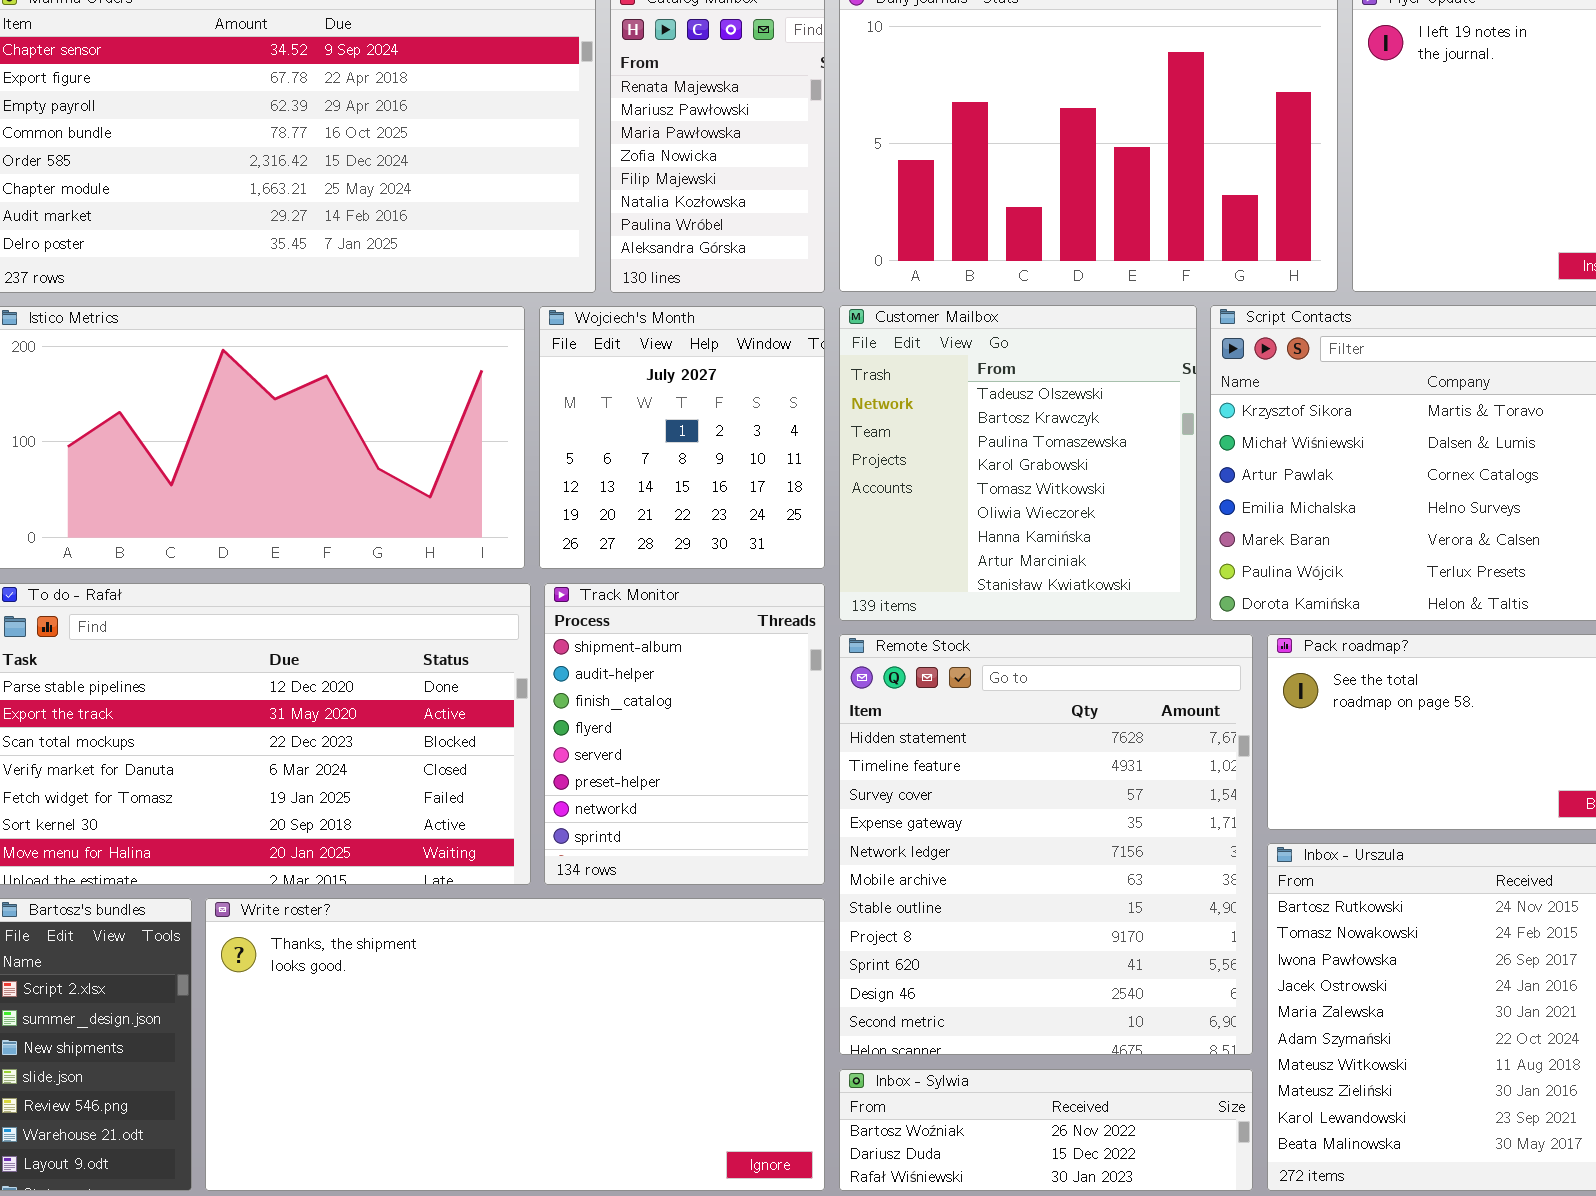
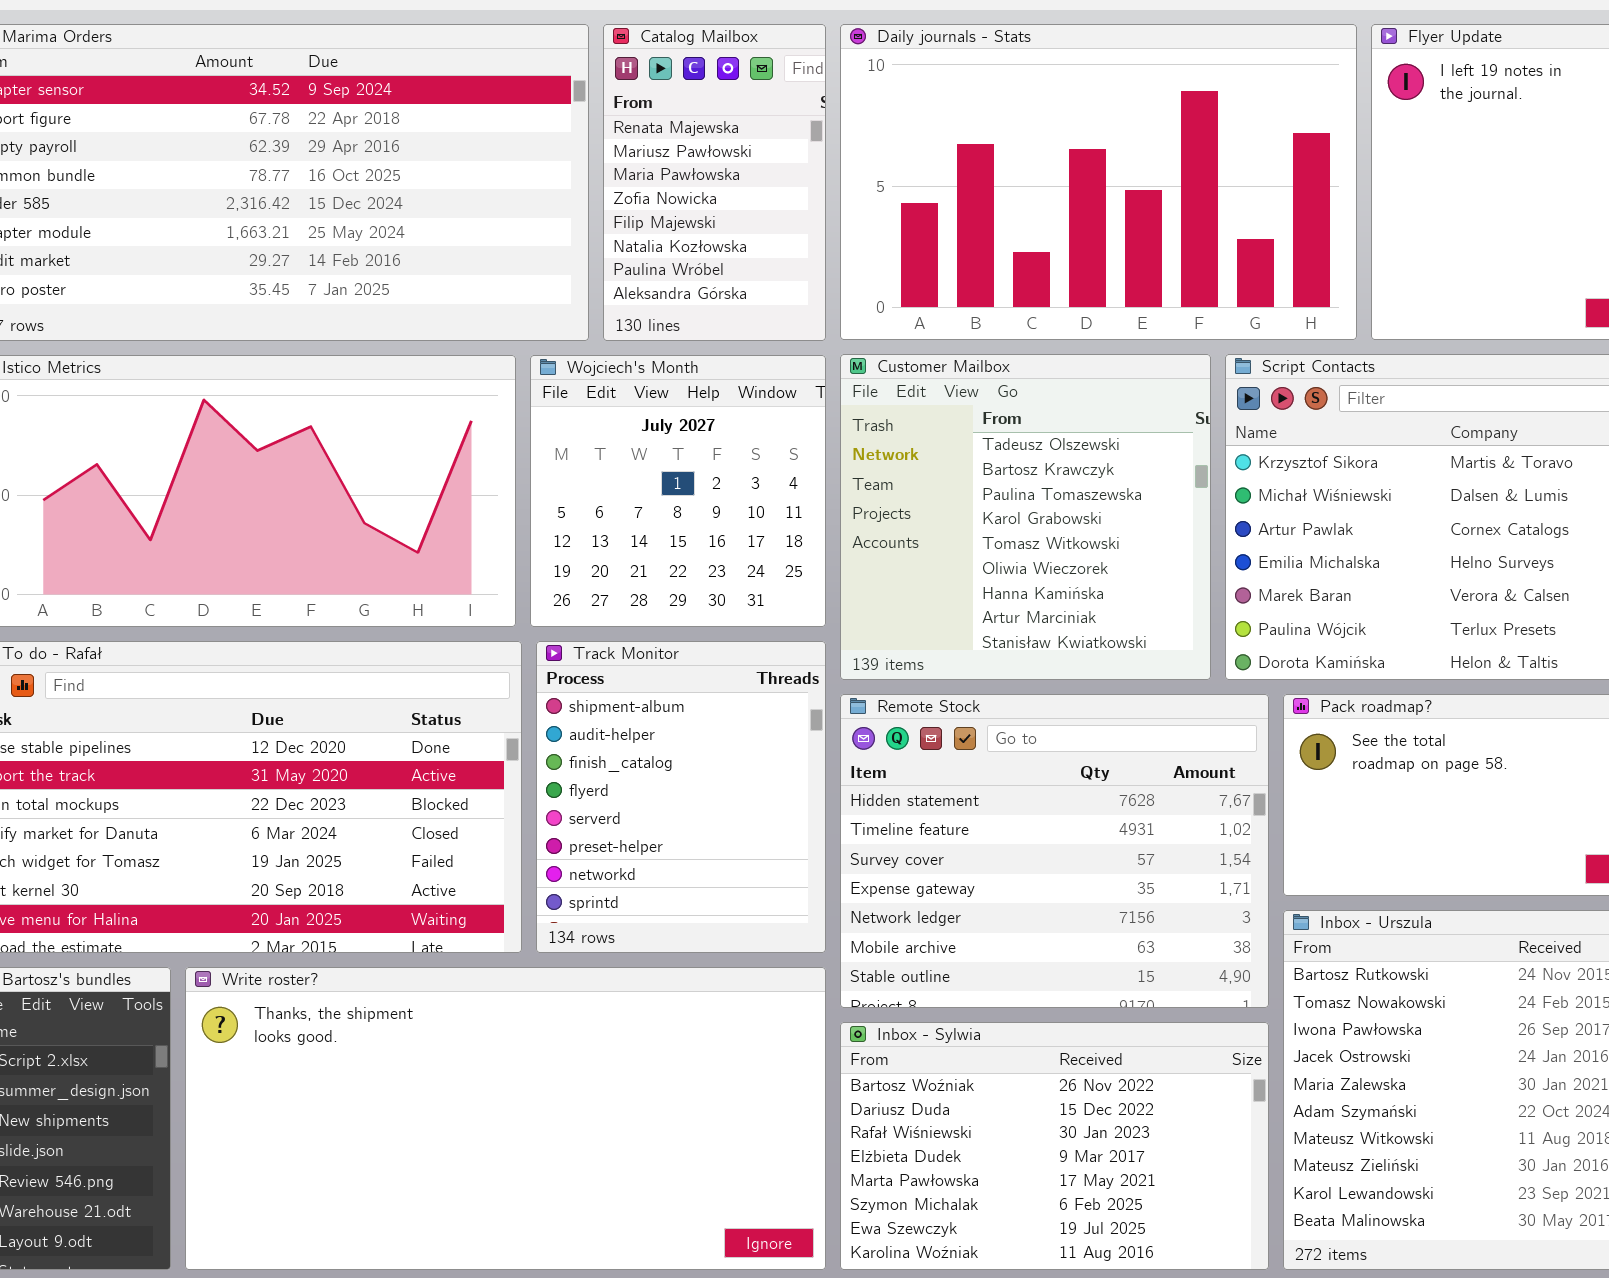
Remote Stock: [839,634,1253,1055] -> [840,694,1269,1008], resized
Inbox - Sylwia: [839,1069,1253,1191] -> [840,1022,1269,1270], resized

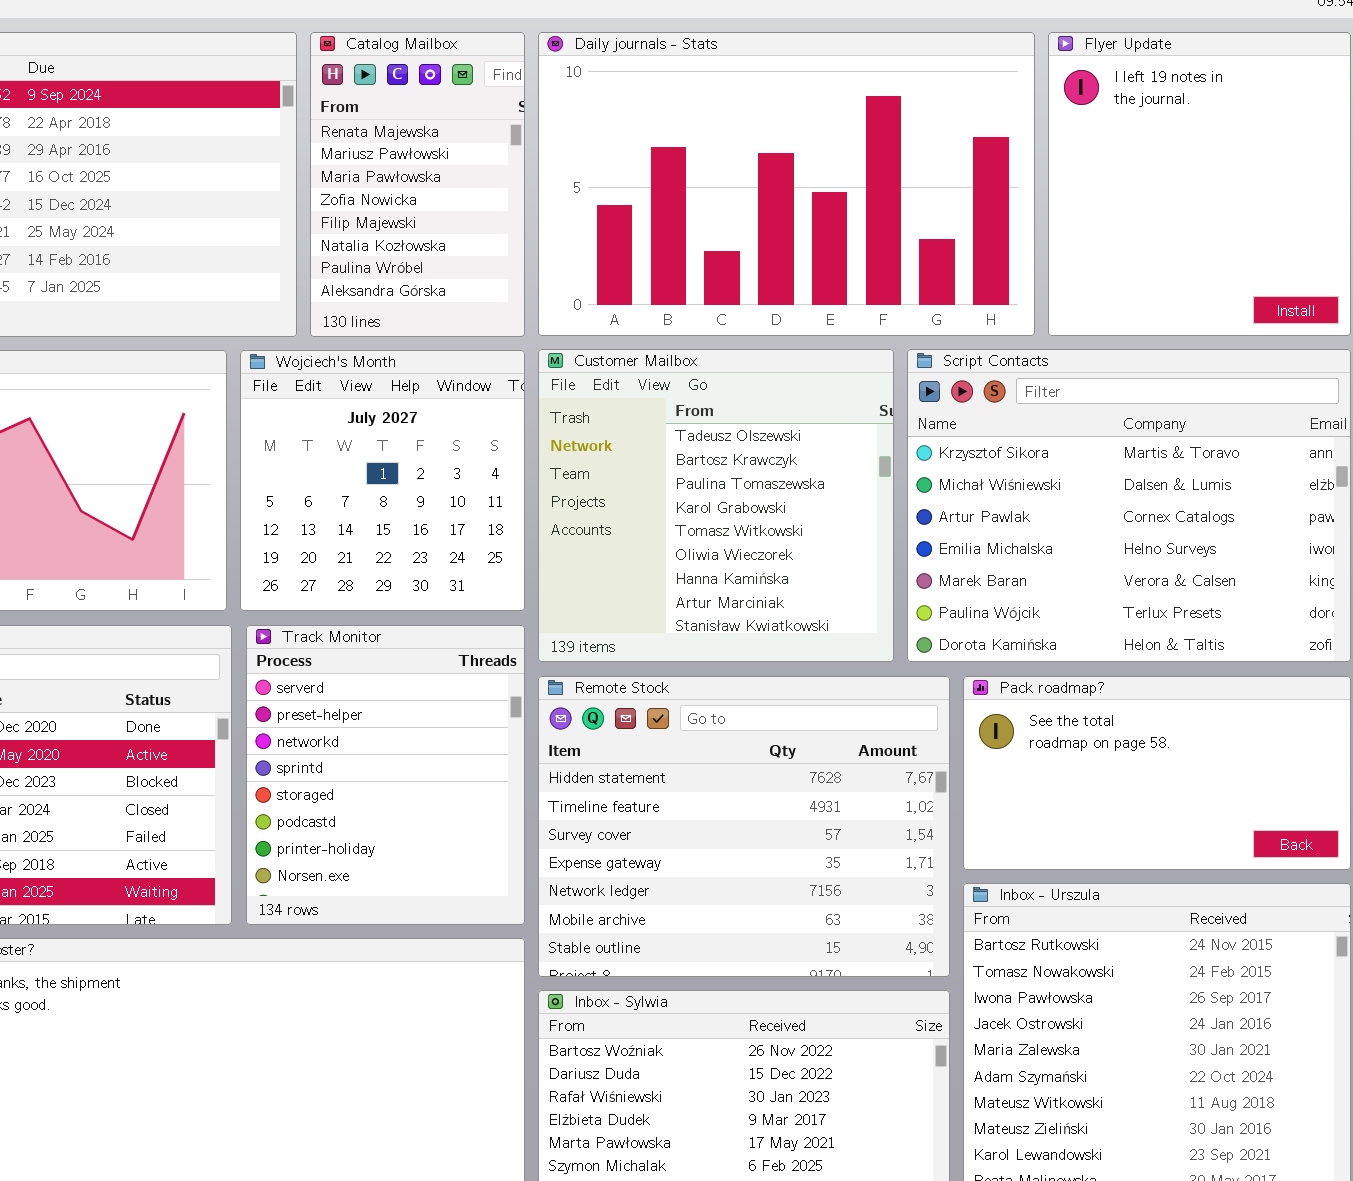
Track Monitor: [536,641,826,953] -> [246,625,525,925], scrolled down 4 rows

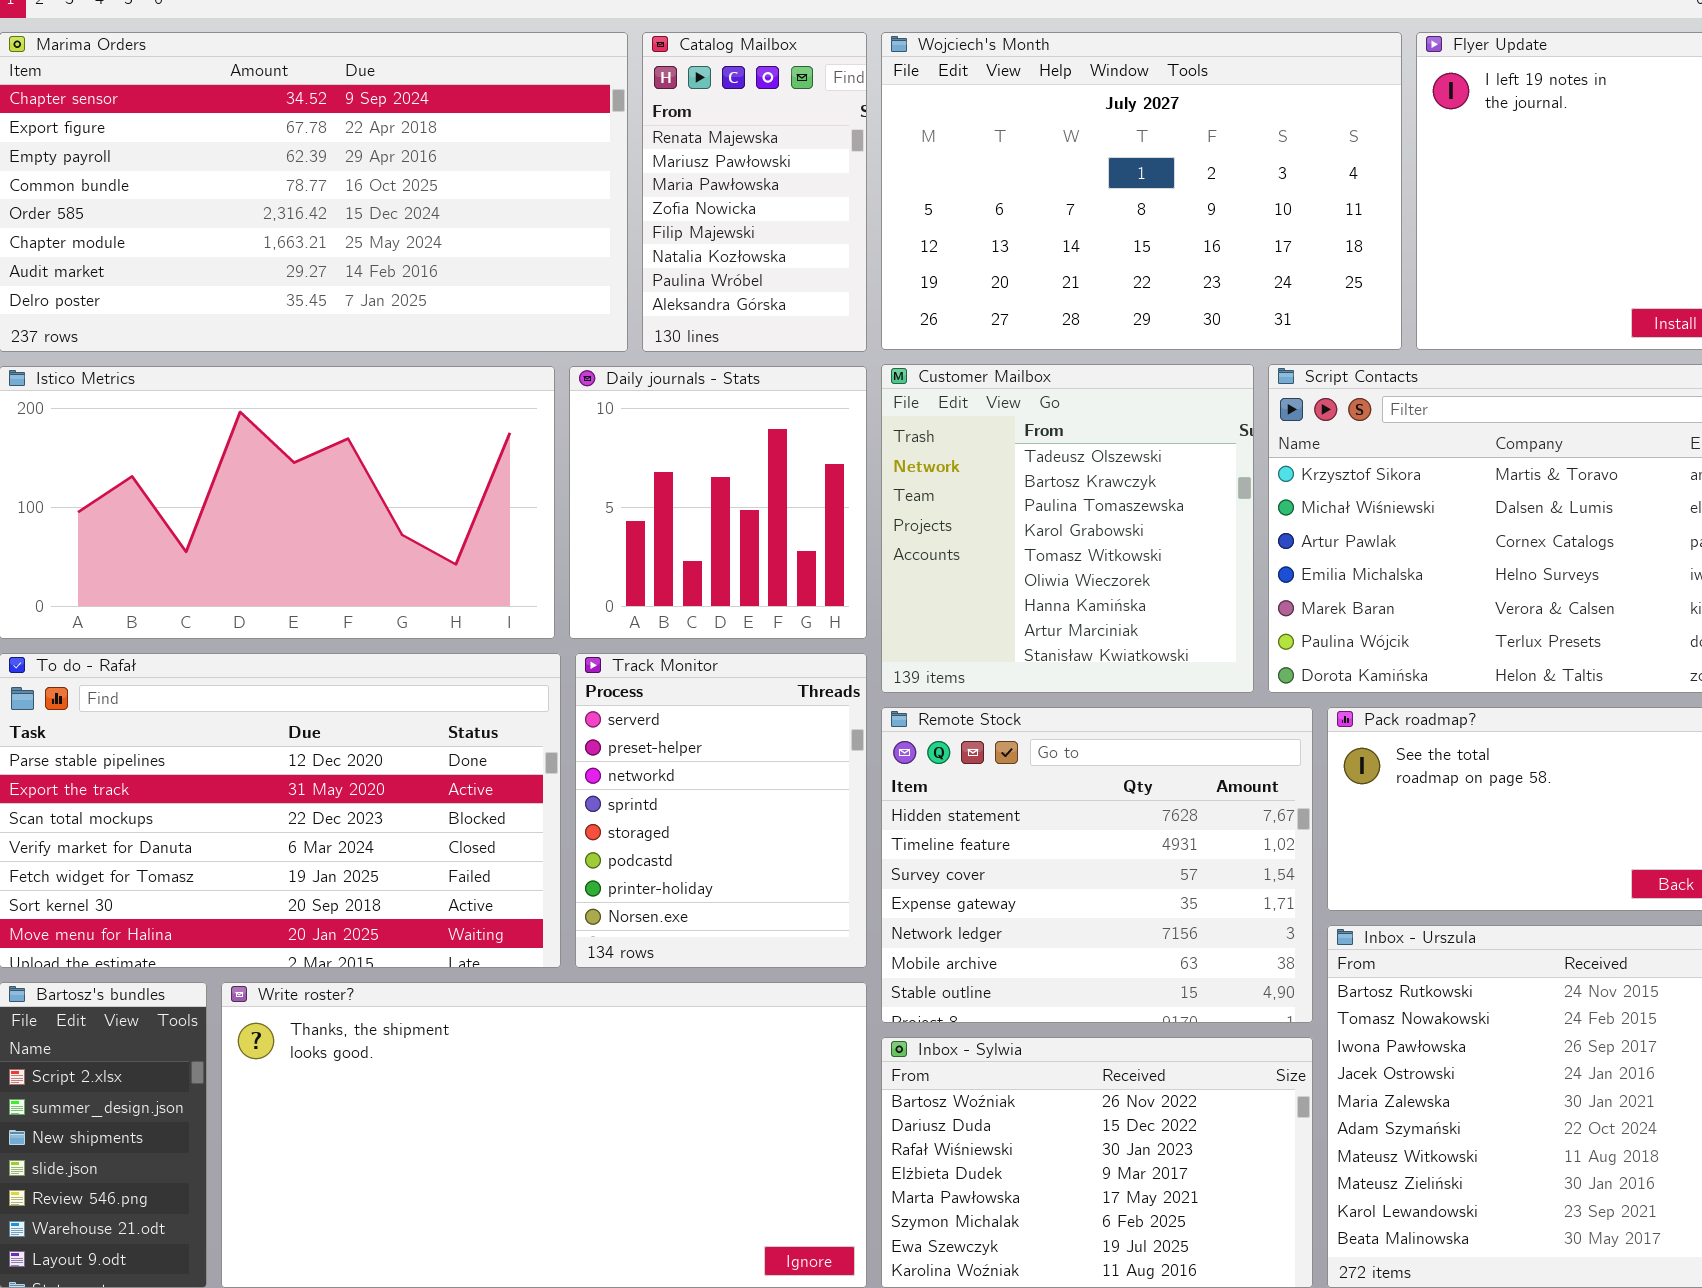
Daily journals - Stats: [538,32,1035,336] -> [569,366,867,639], moved, resized
Wojciech's Month: [240,350,525,611] -> [881,32,1402,350], moved, resized

